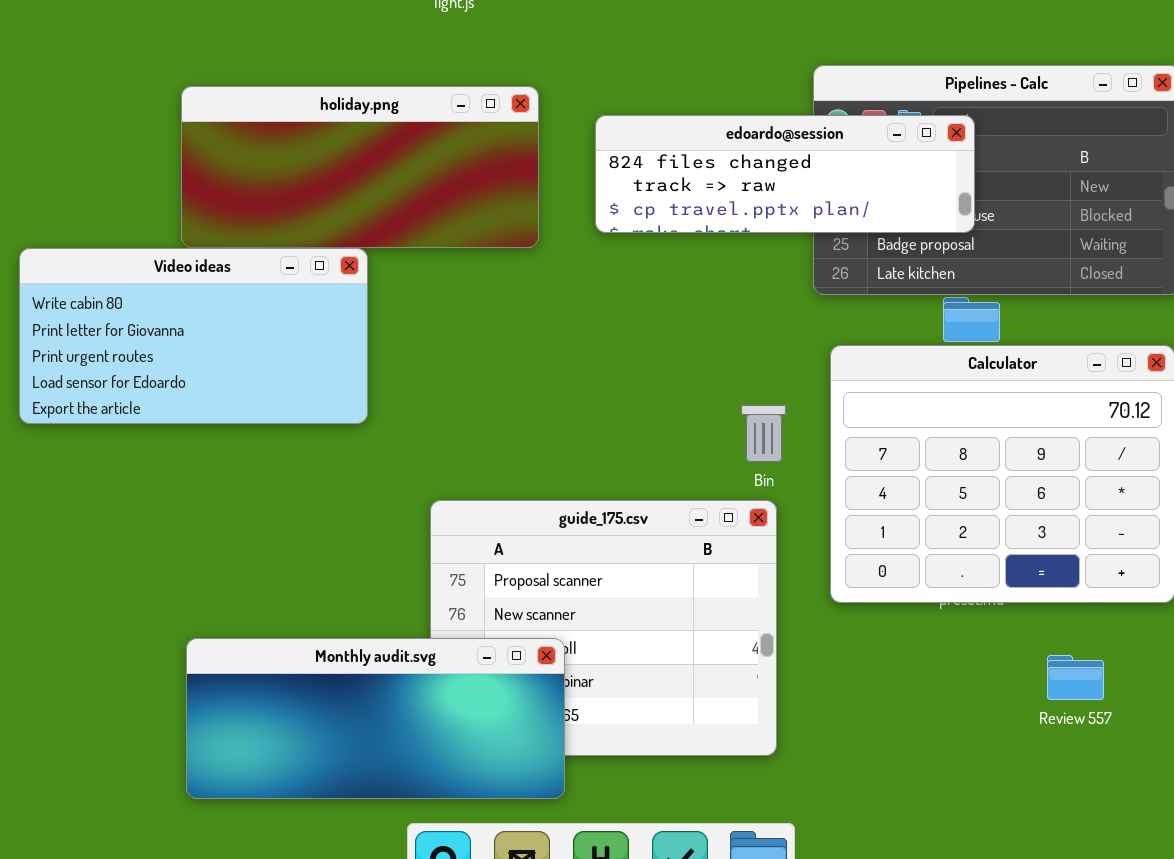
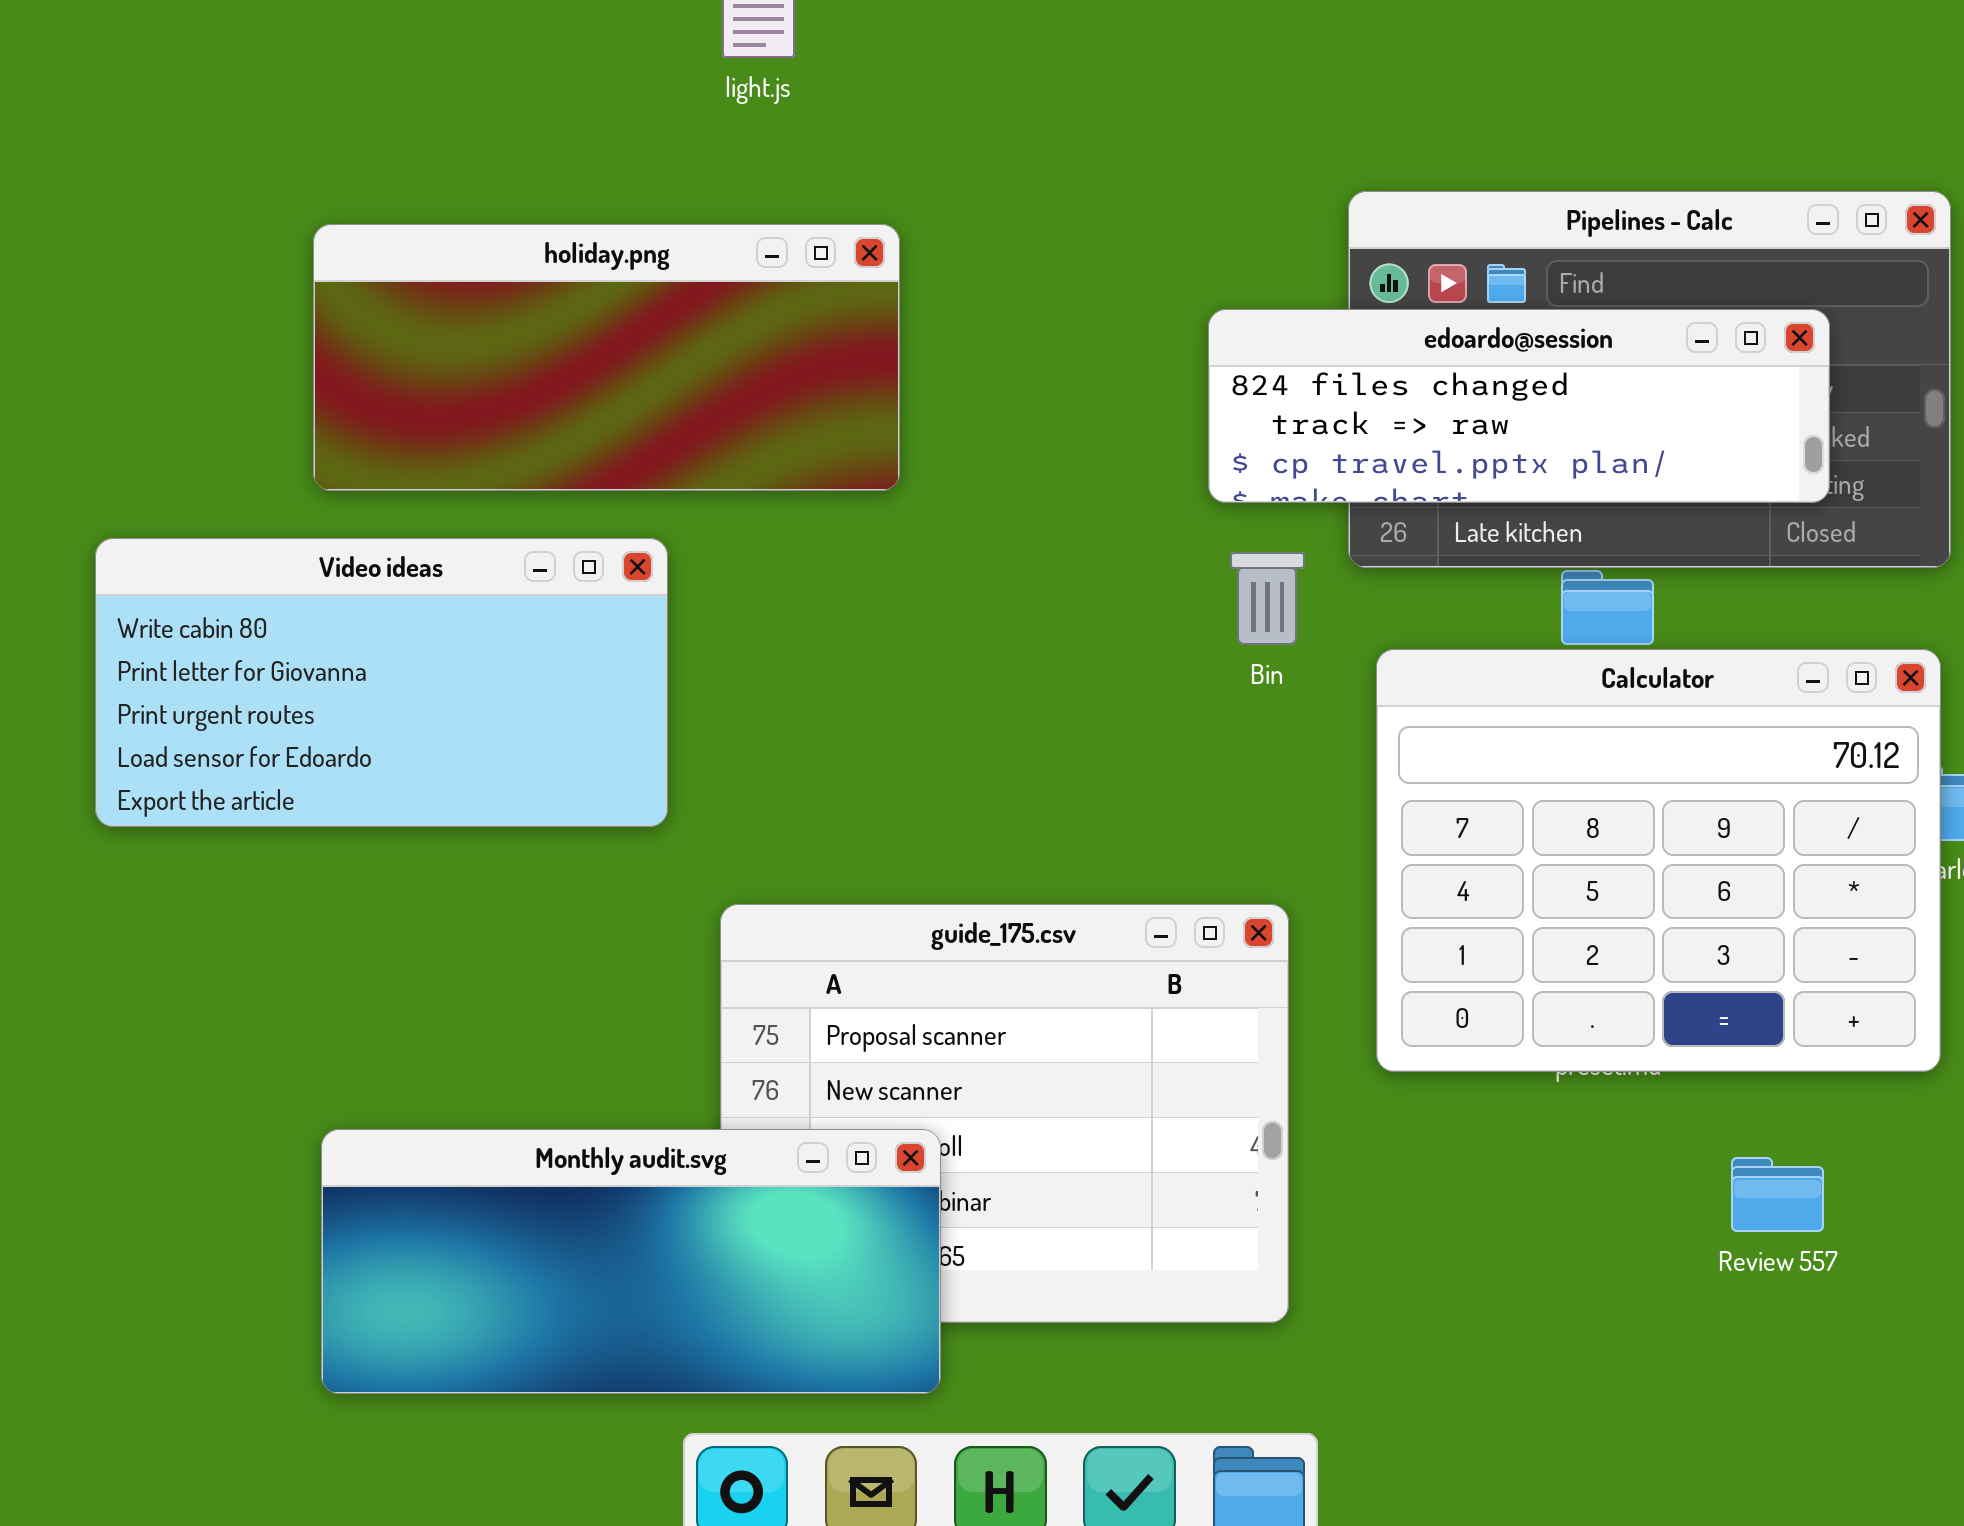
edoardo@session: [595,115,975,233] -> [1208,309,1830,503], moved
Video ideas: [19,248,368,424] -> [95,538,668,827], moved
Bin: [741,405,786,462] -> [1230,552,1305,645], moved

